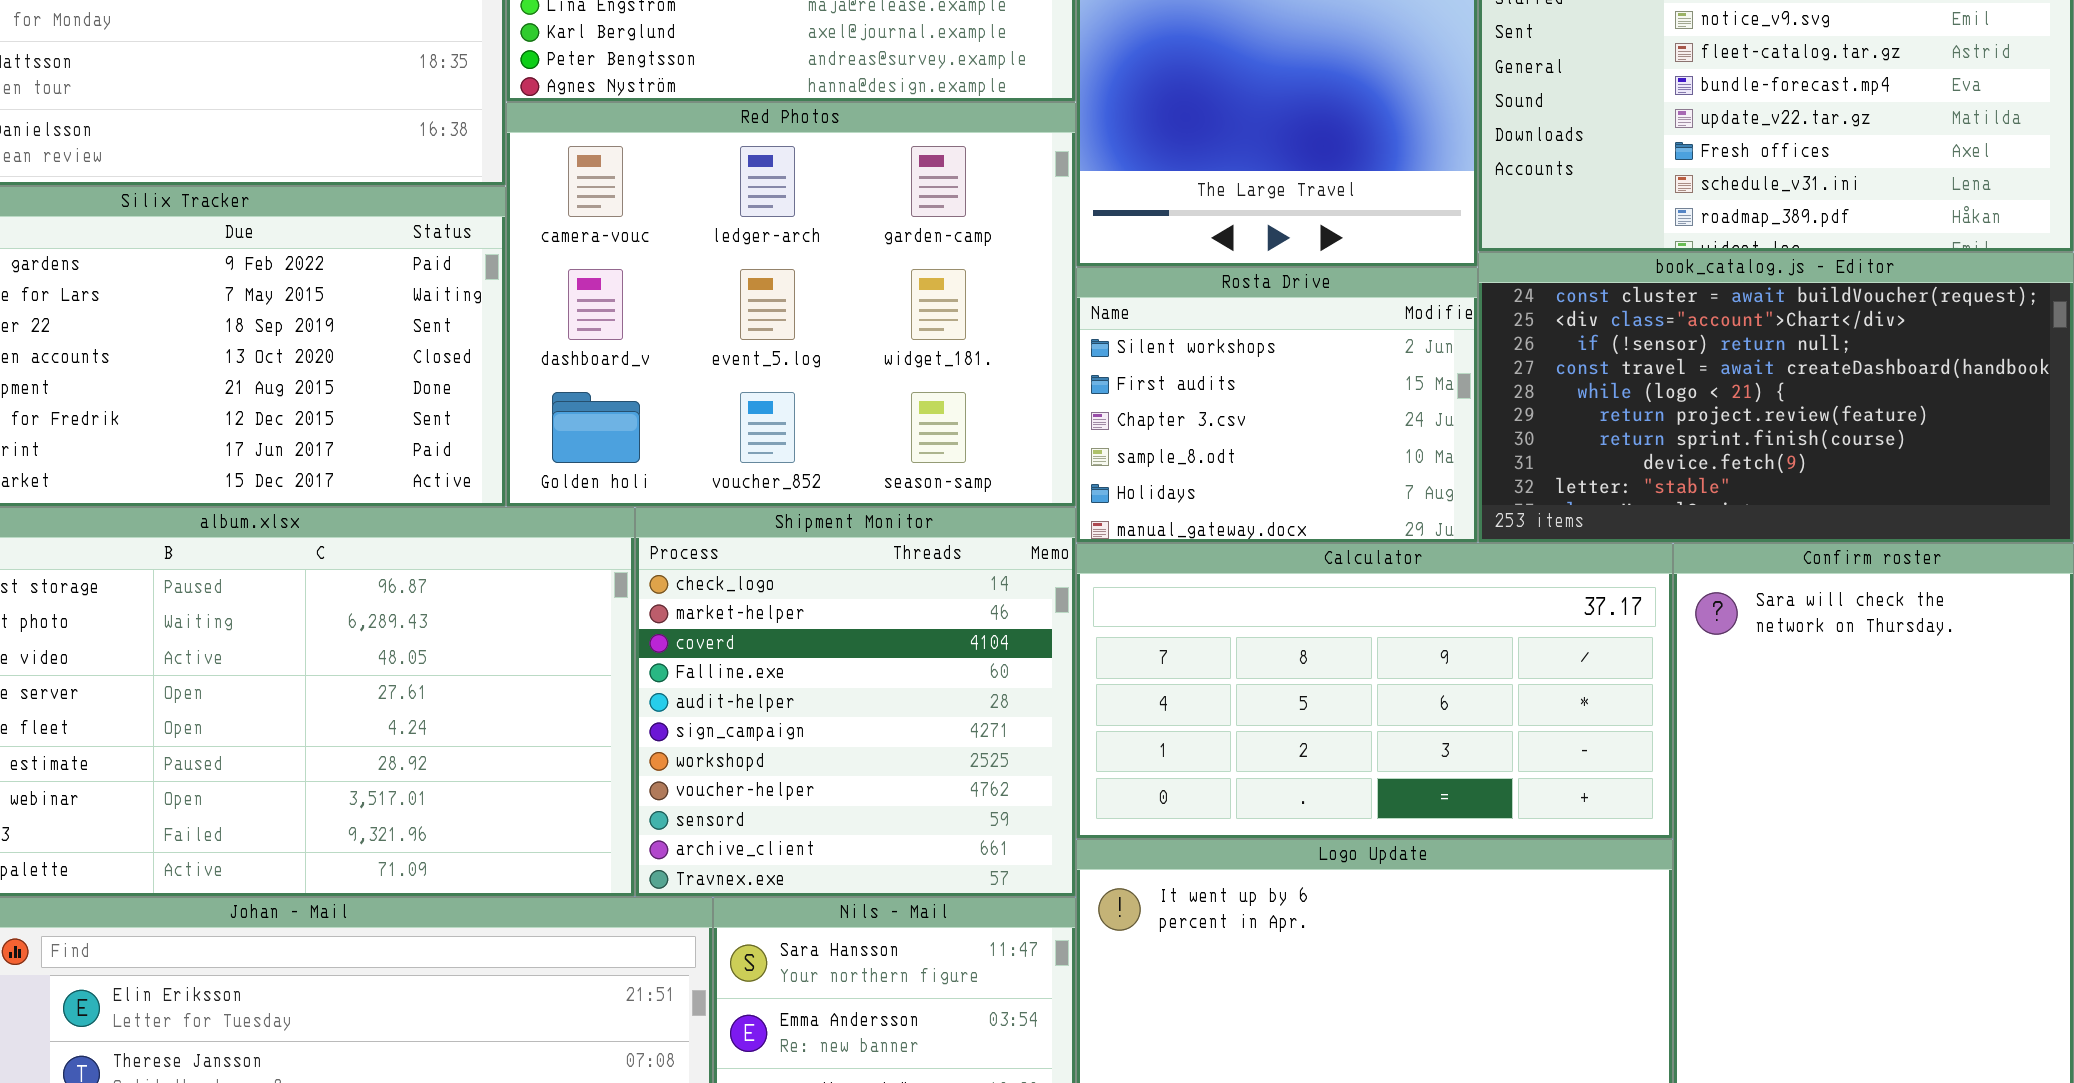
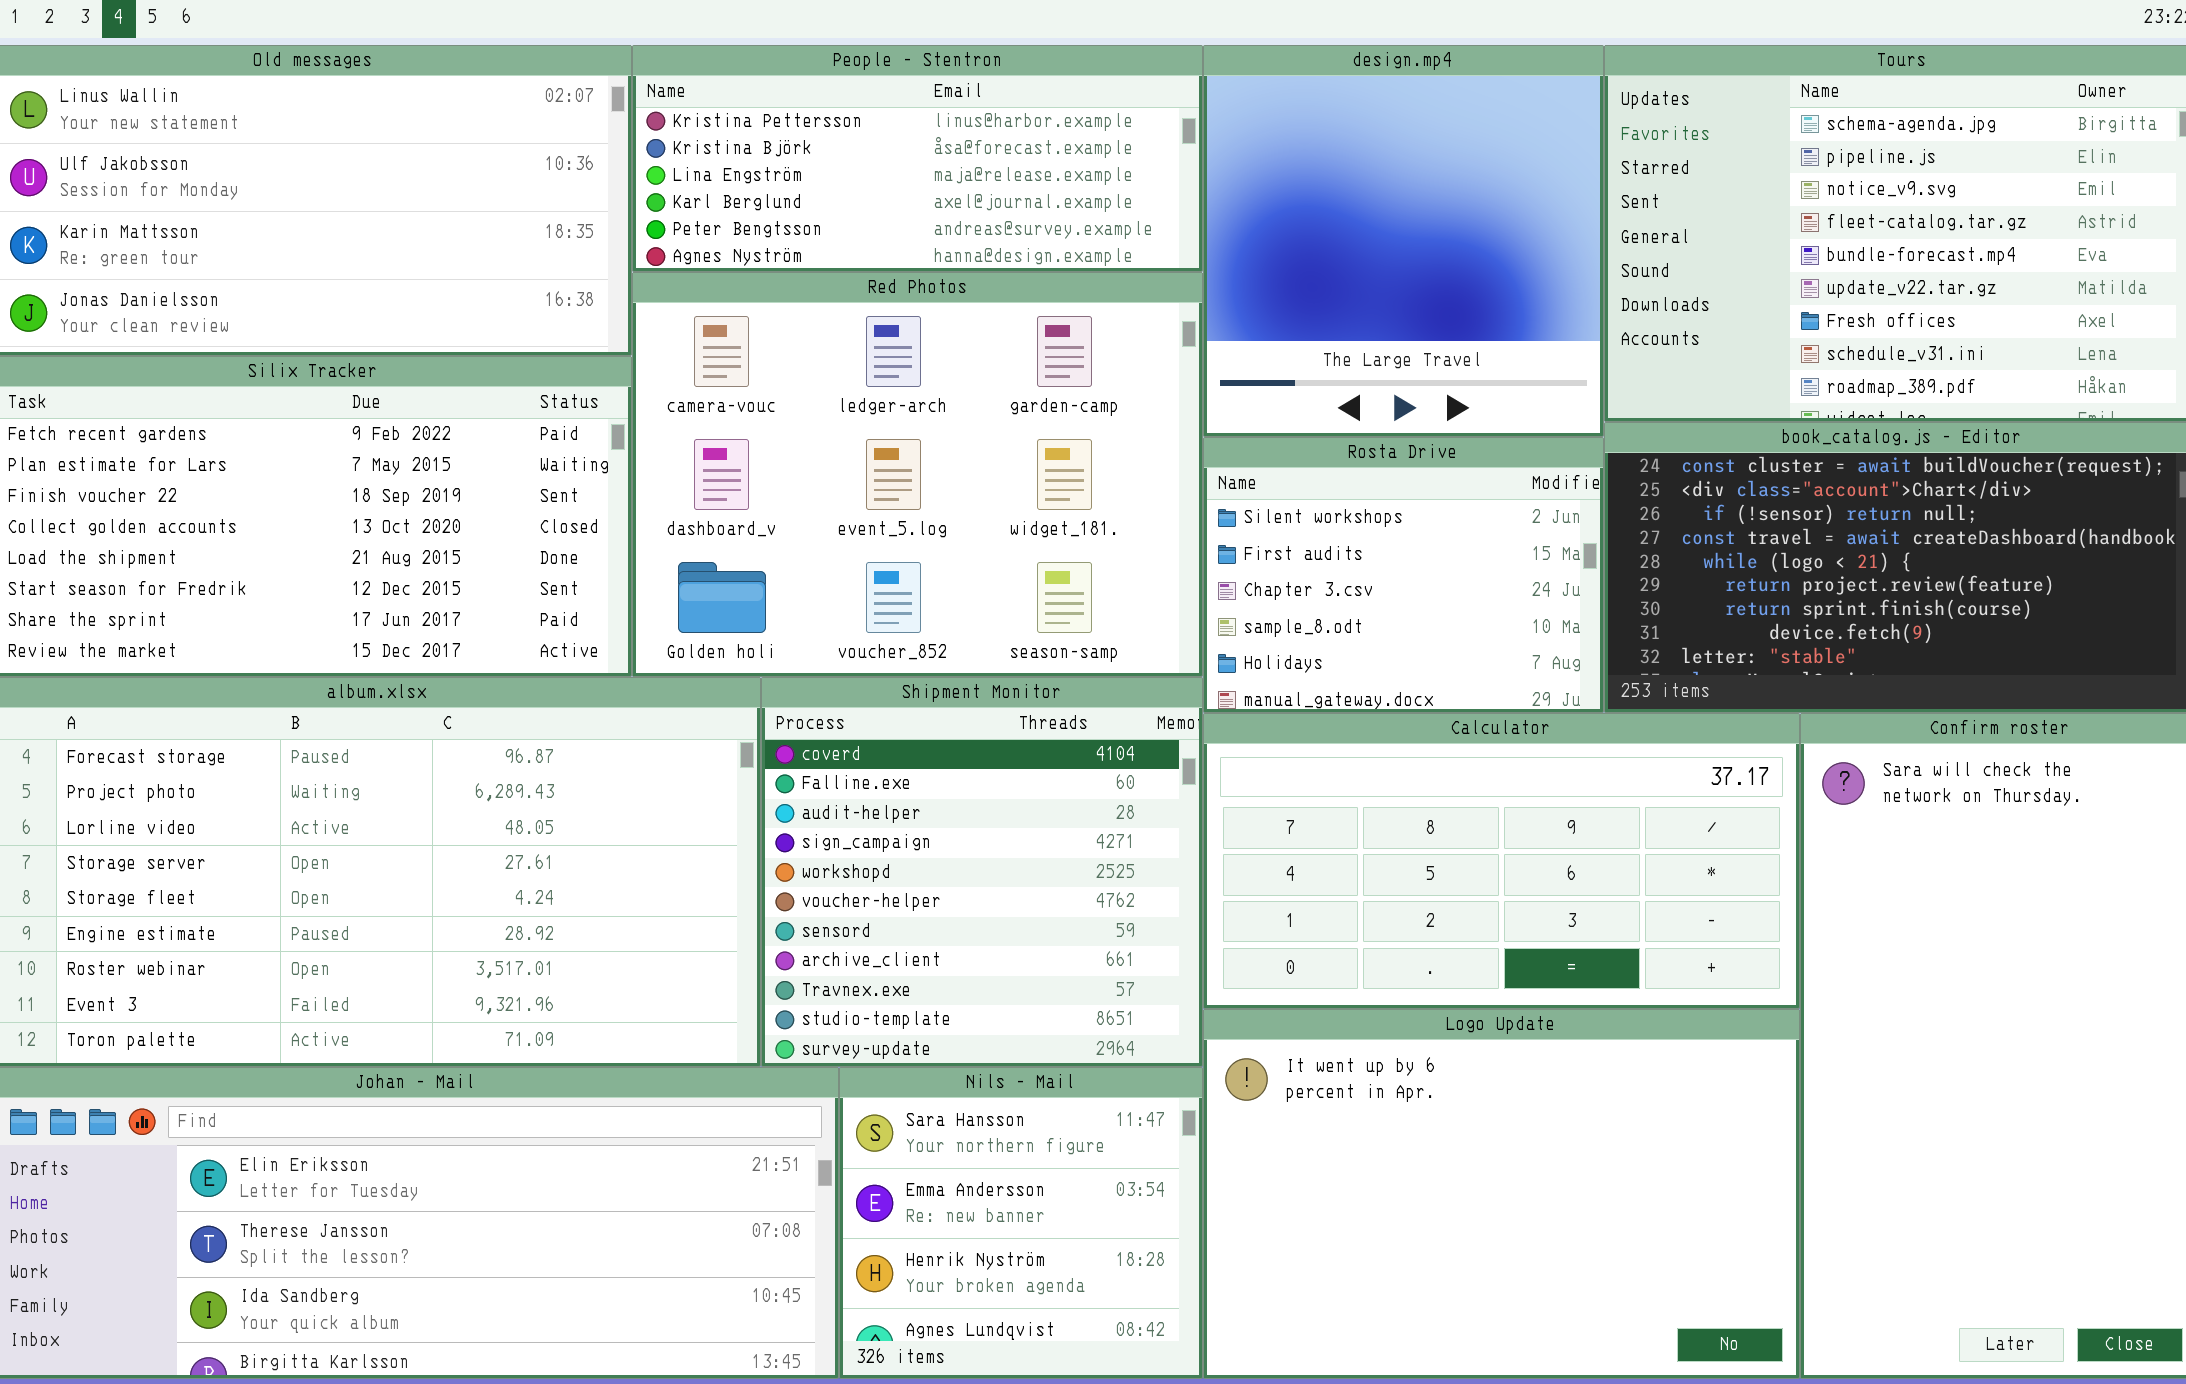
Shipment Monitor: [635,507,1076,897] -> [761,677,1203,1067], scrolled down 2 rows

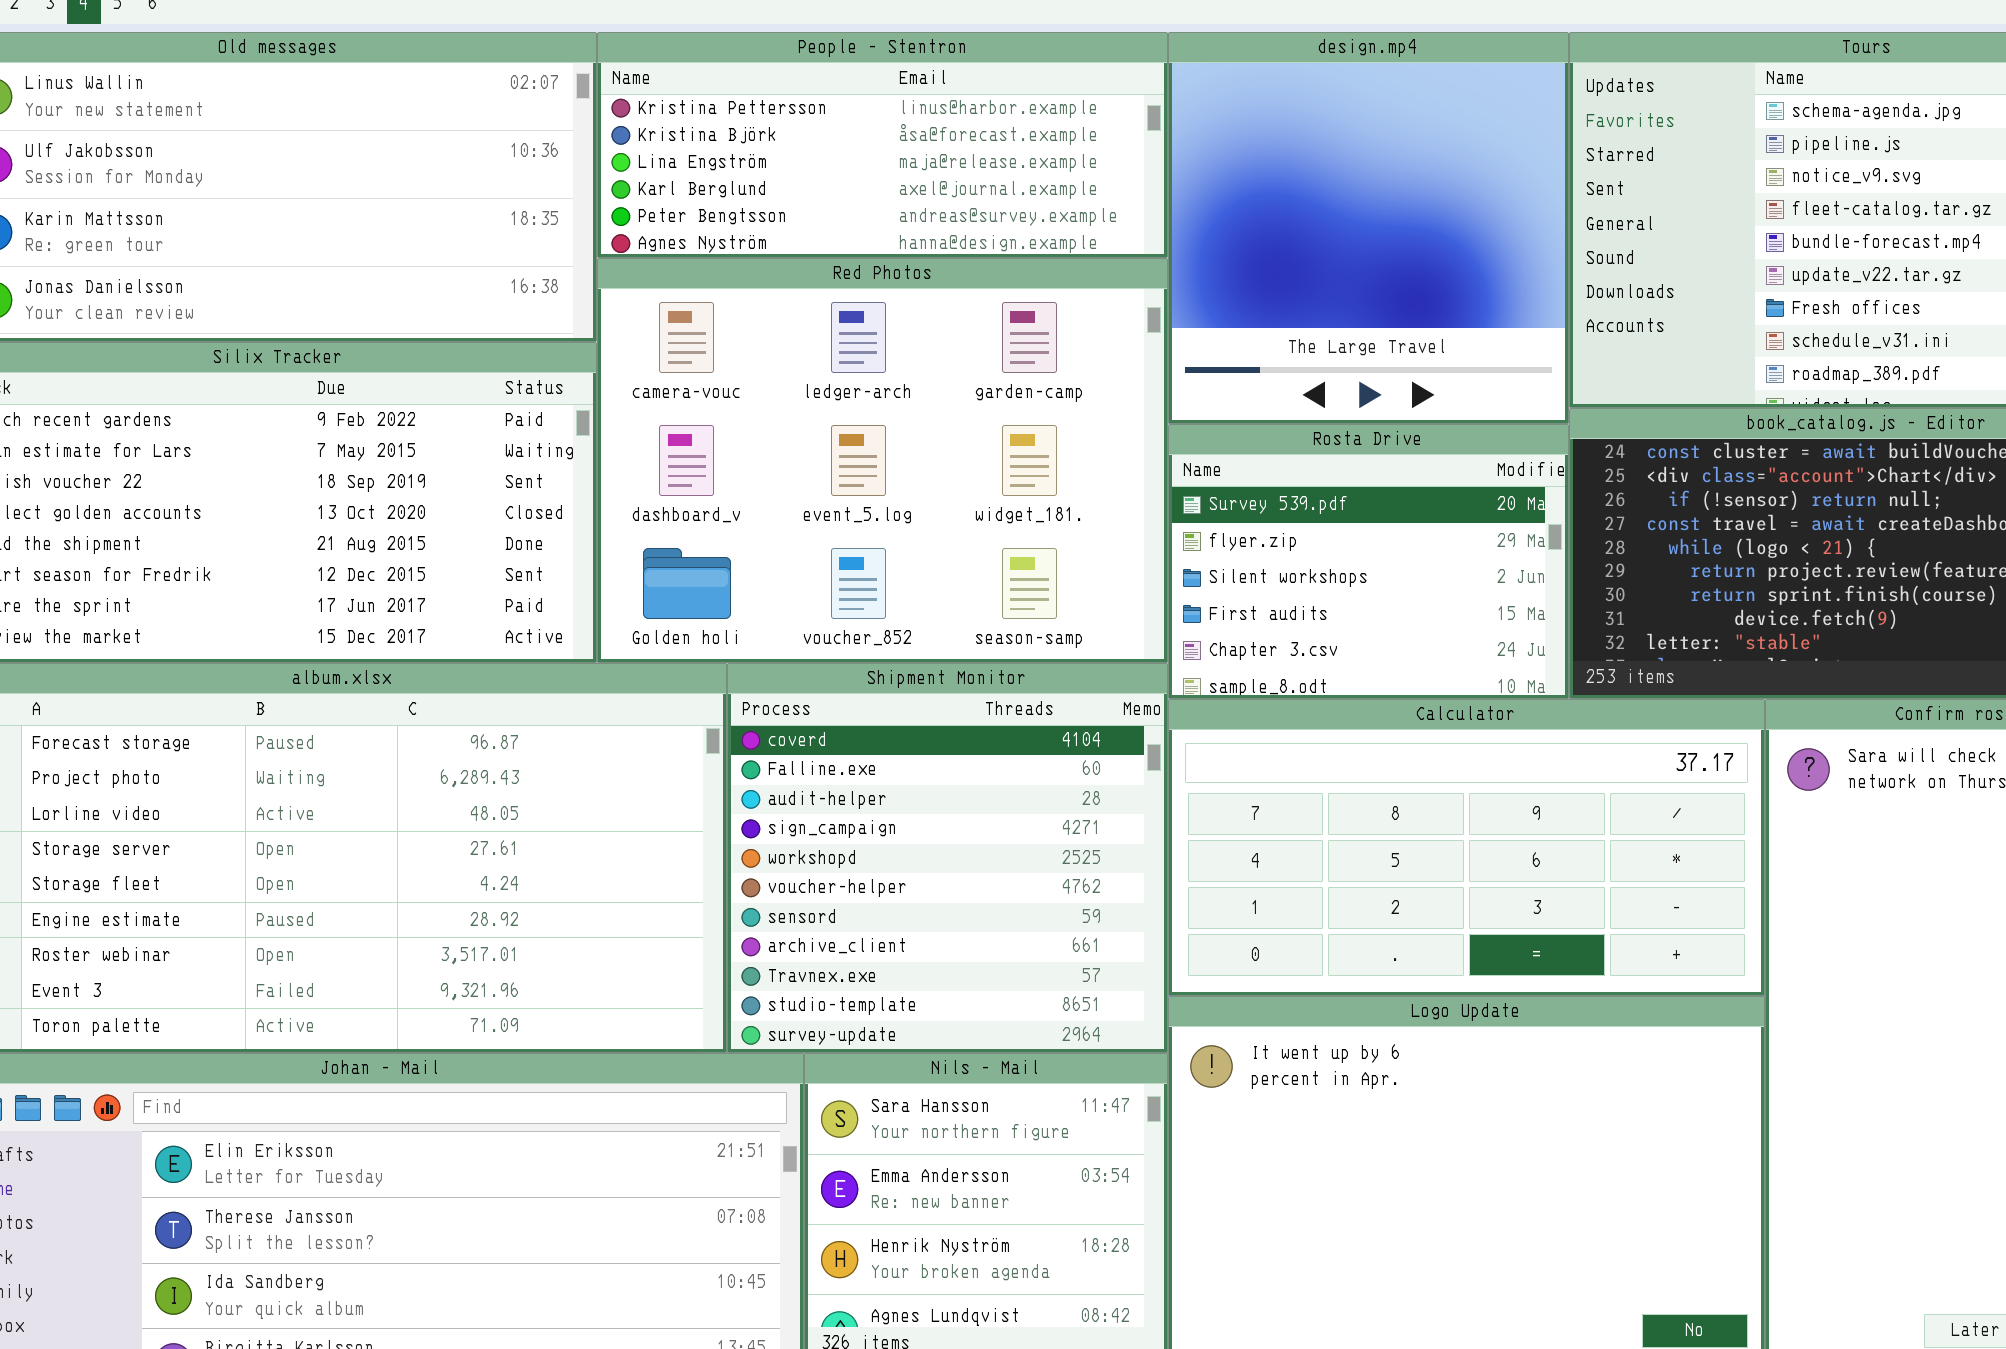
Rosta Drive: [1203,437,1604,713] -> [1168,424,1569,699], scrolled up 2 rows

